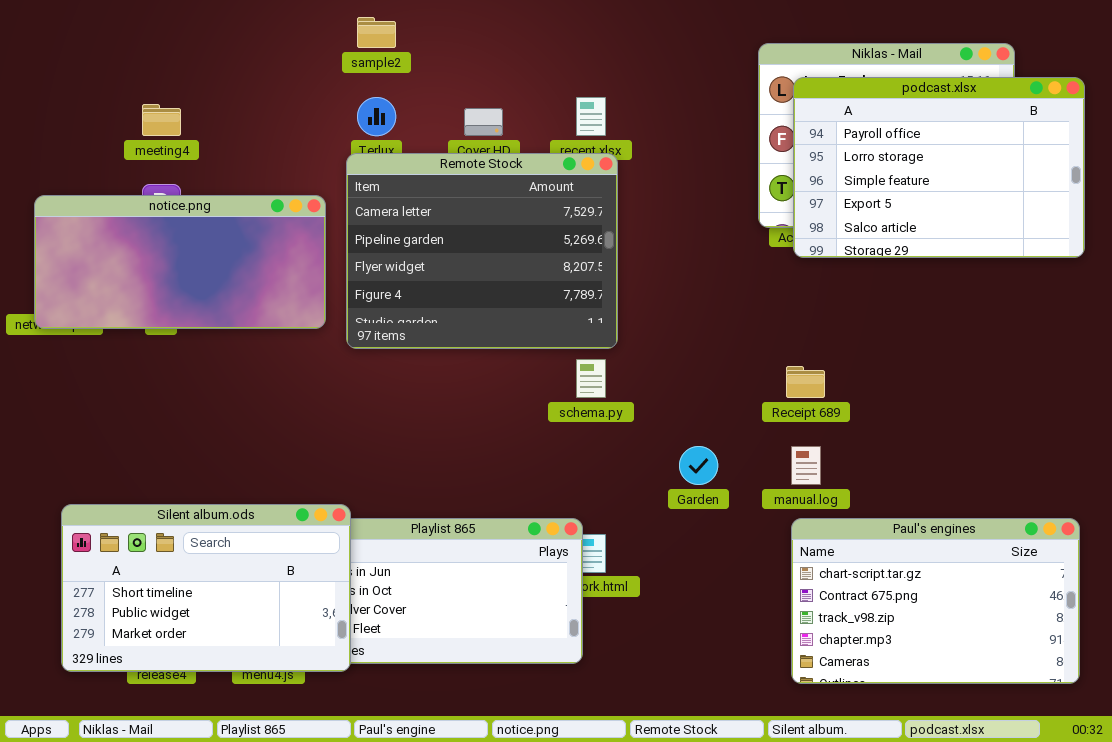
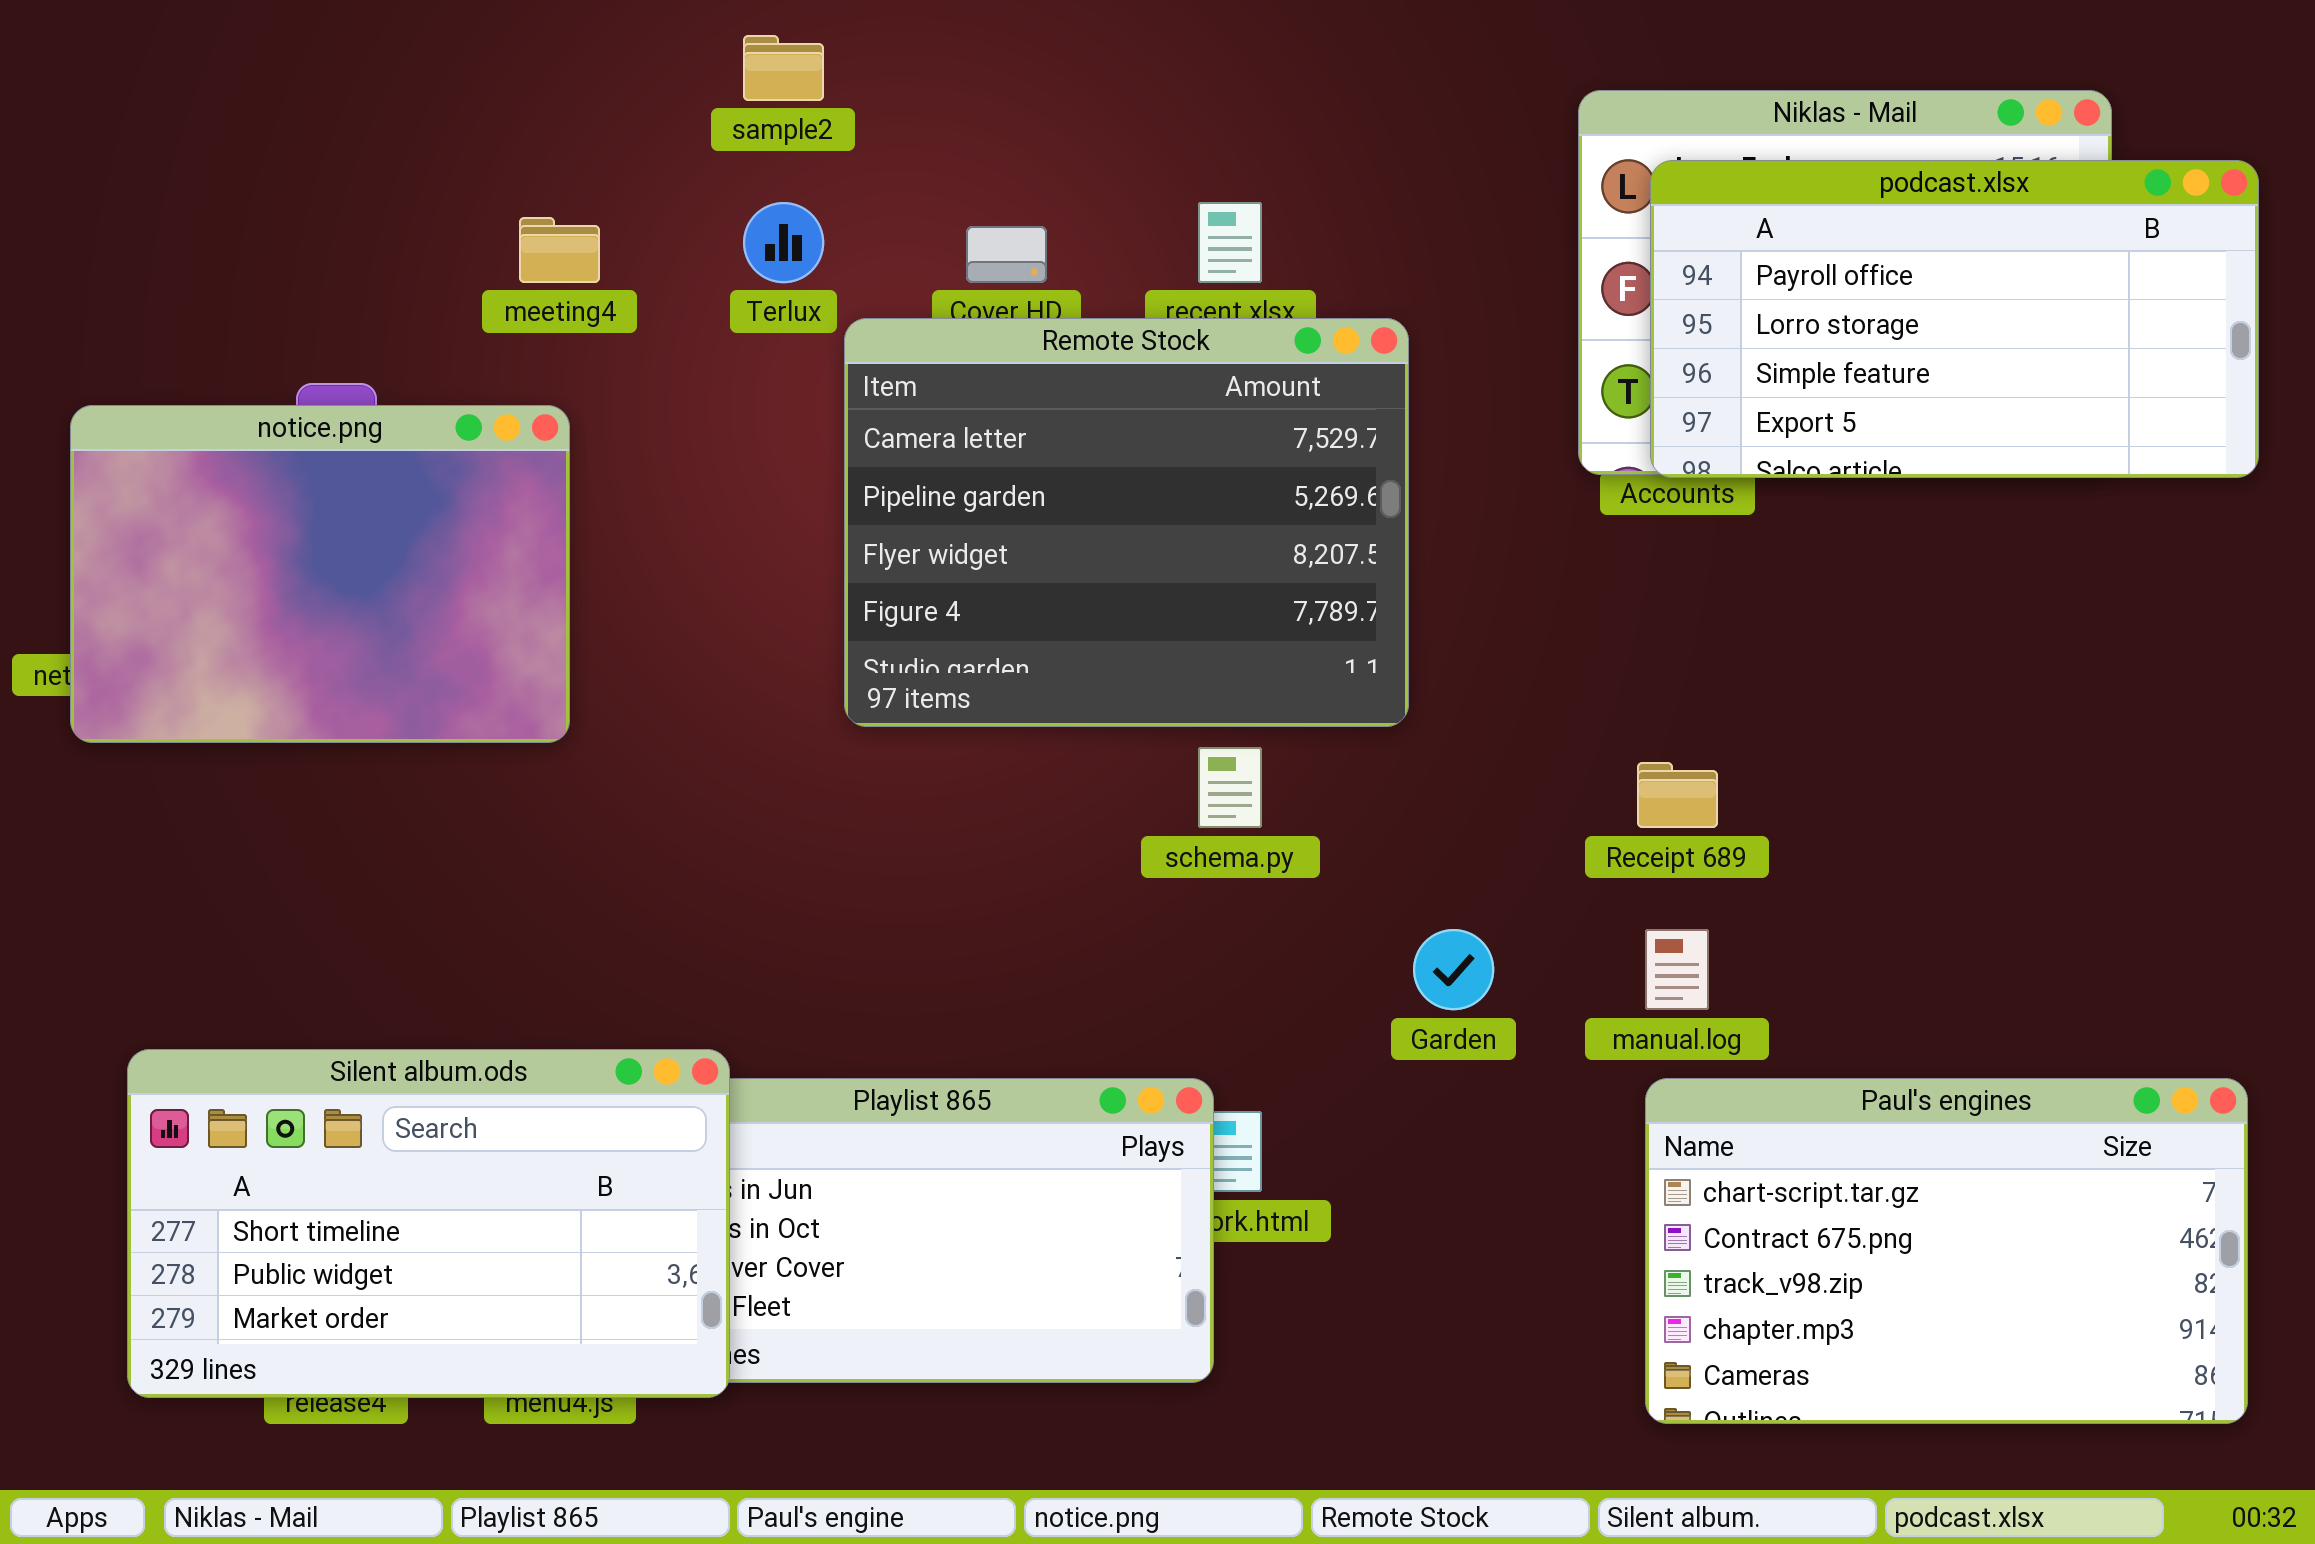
podcast.xlsx: [793,77,1085,258] -> [1650,160,2259,478], resized
meeting4: [142,104,181,136] -> [519,217,600,283], moved
Remote Stock: [346,153,618,349] -> [844,318,1409,727], moved
notice.png: [34,195,326,329] -> [70,405,570,743], resized

